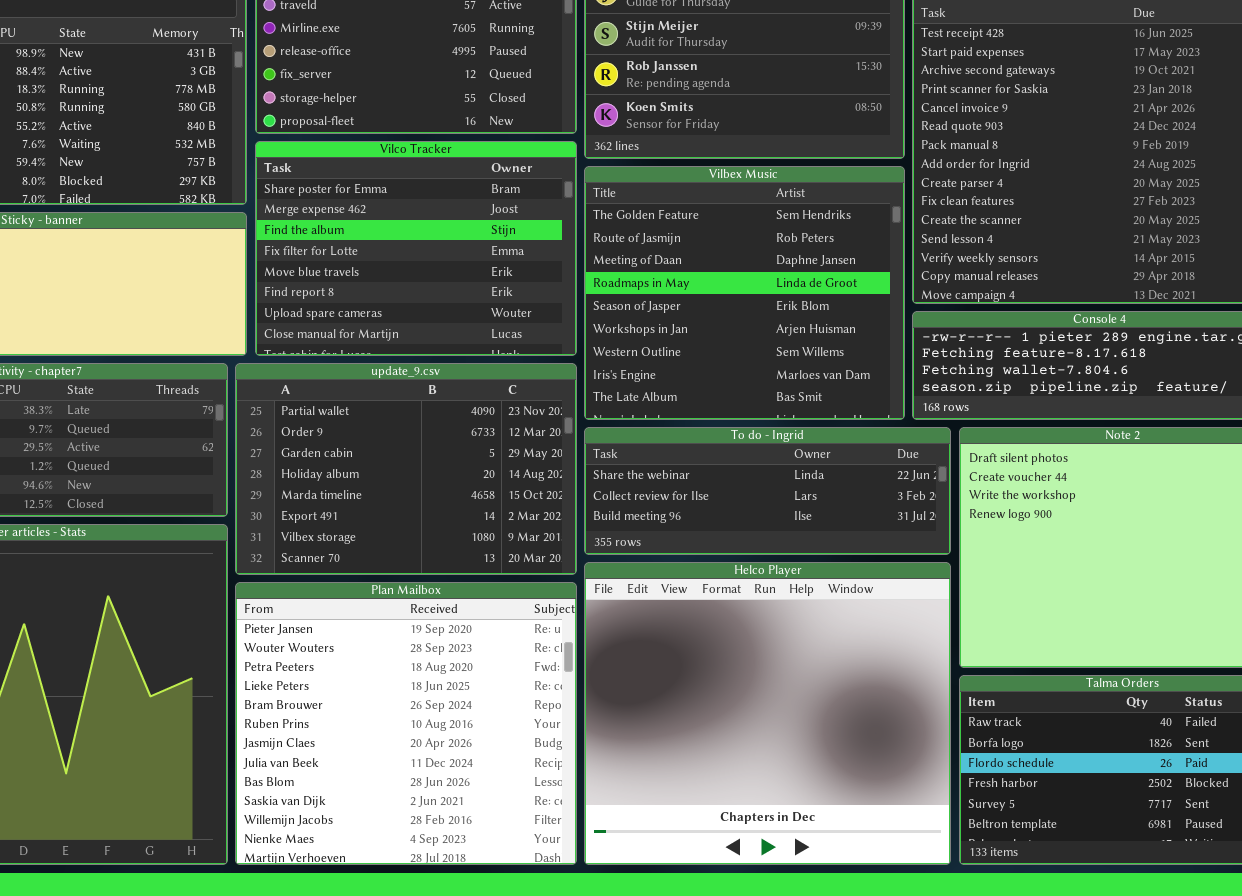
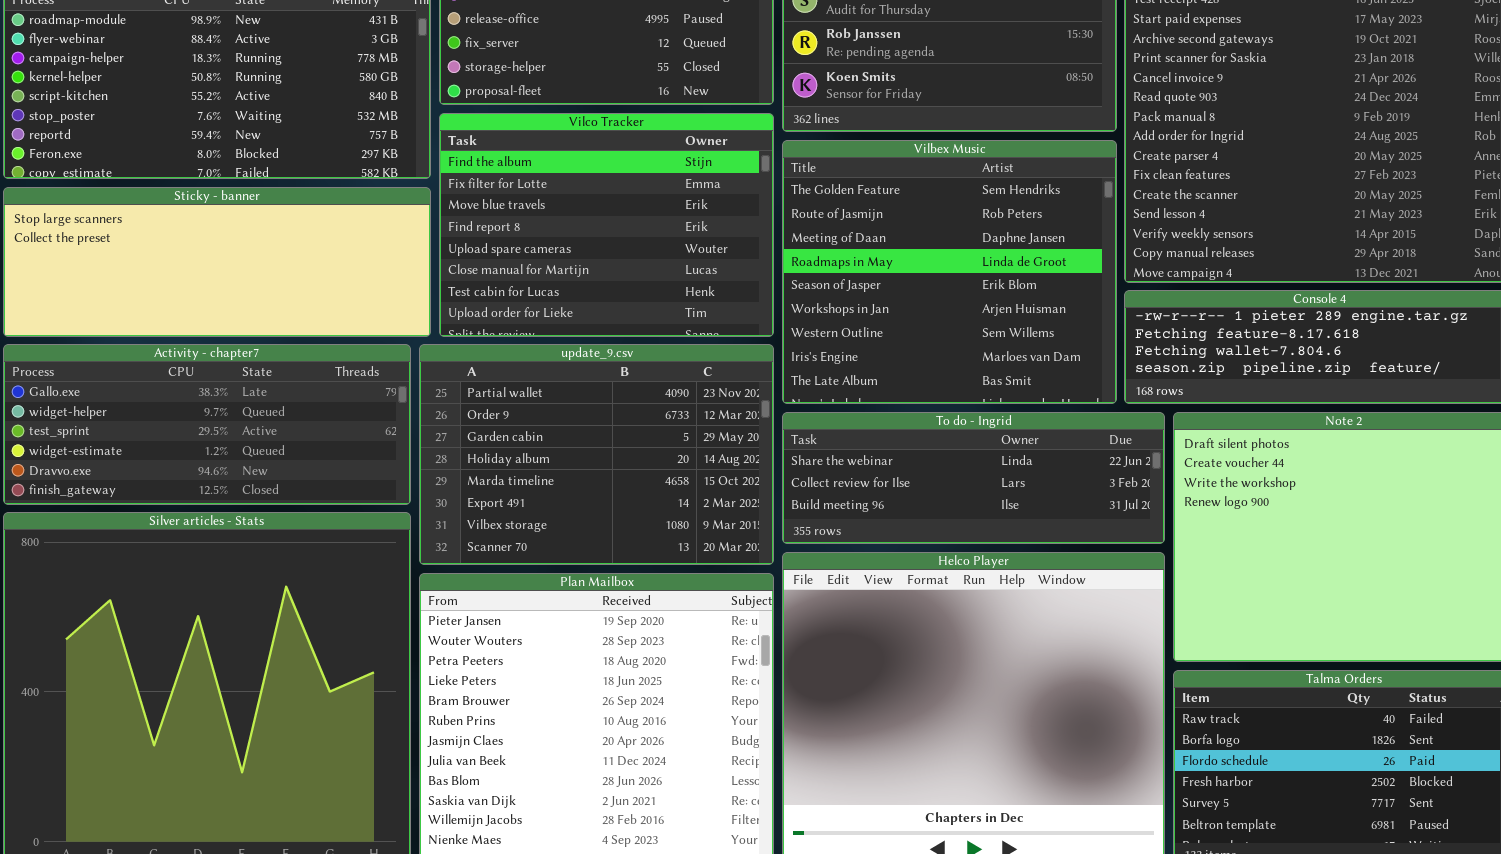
Vilco Tracker: [255,141,577,356] -> [439,113,774,337], scrolled down 2 rows

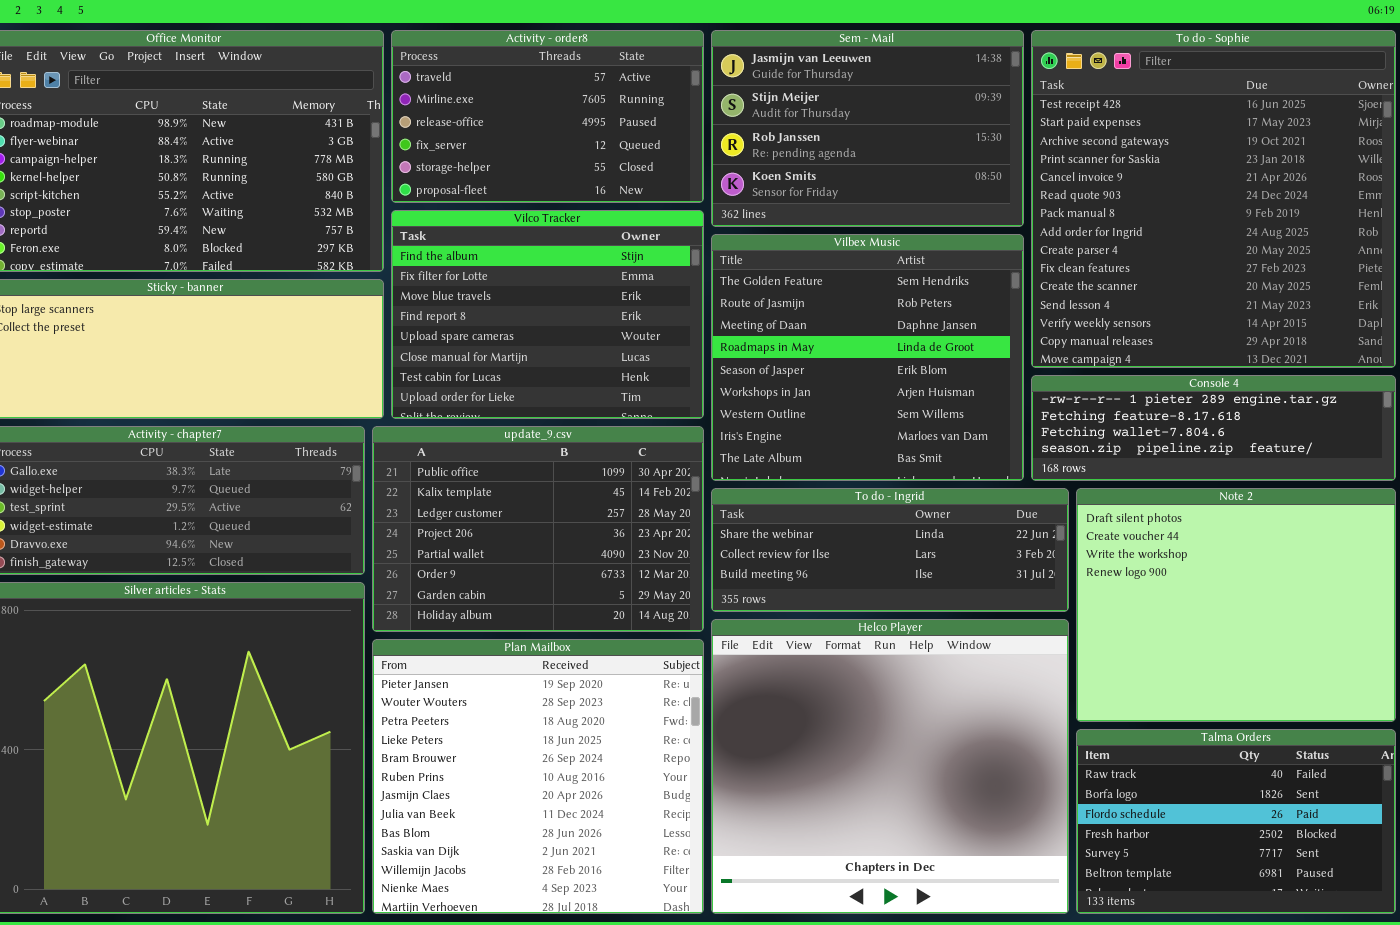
update_9.csv: [419,344,774,565] -> [372,426,704,632], scrolled up 4 rows

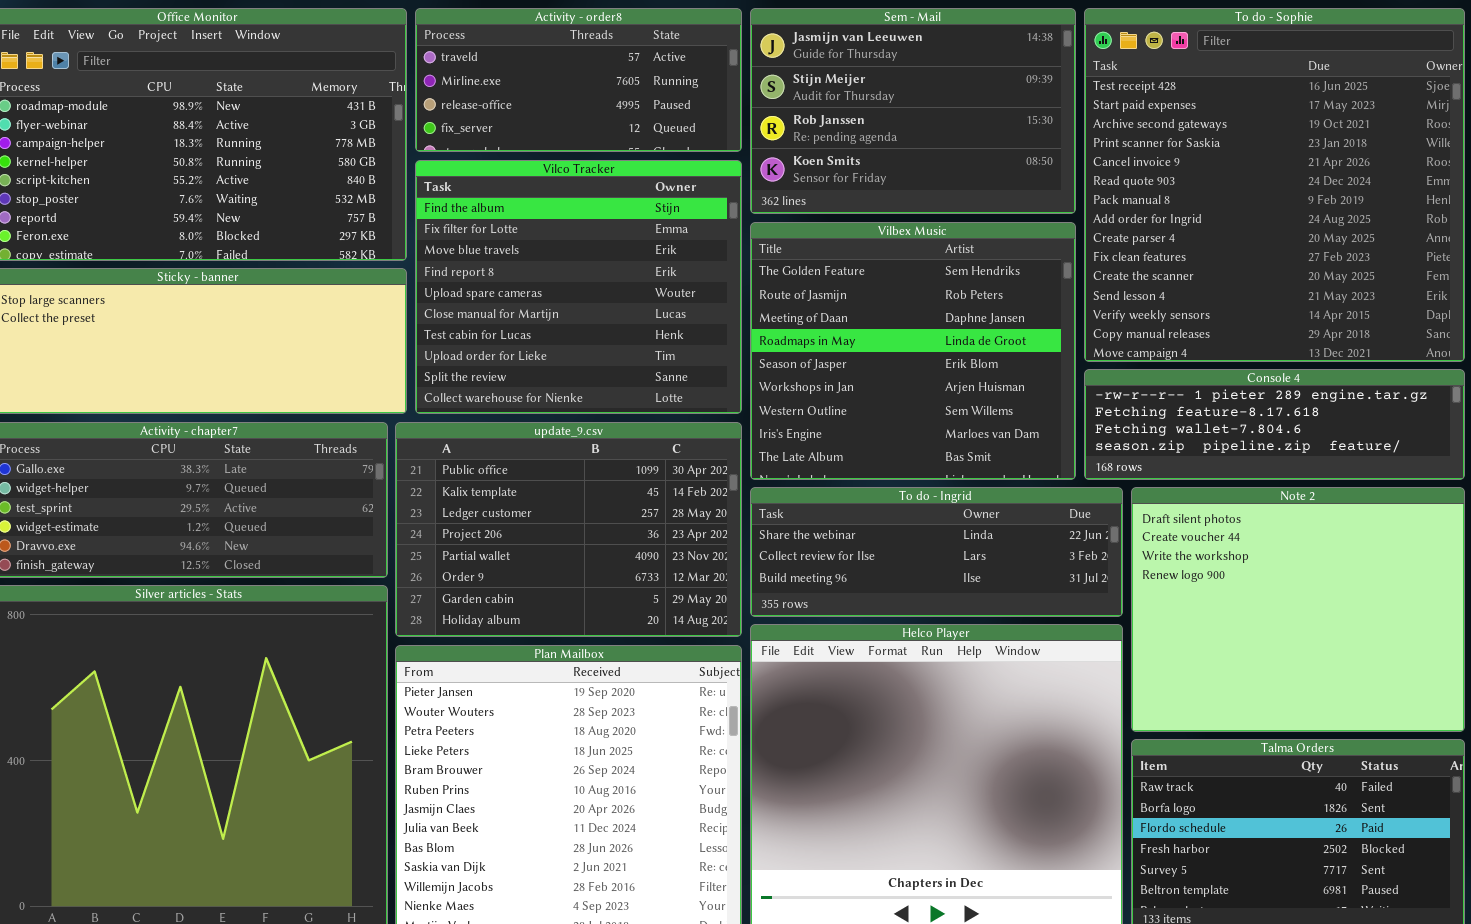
Activity - order8: [391,30,704,203] -> [415,8,742,152], resized
Vilco Tracker: [391,210,704,419] -> [415,160,742,414], resized

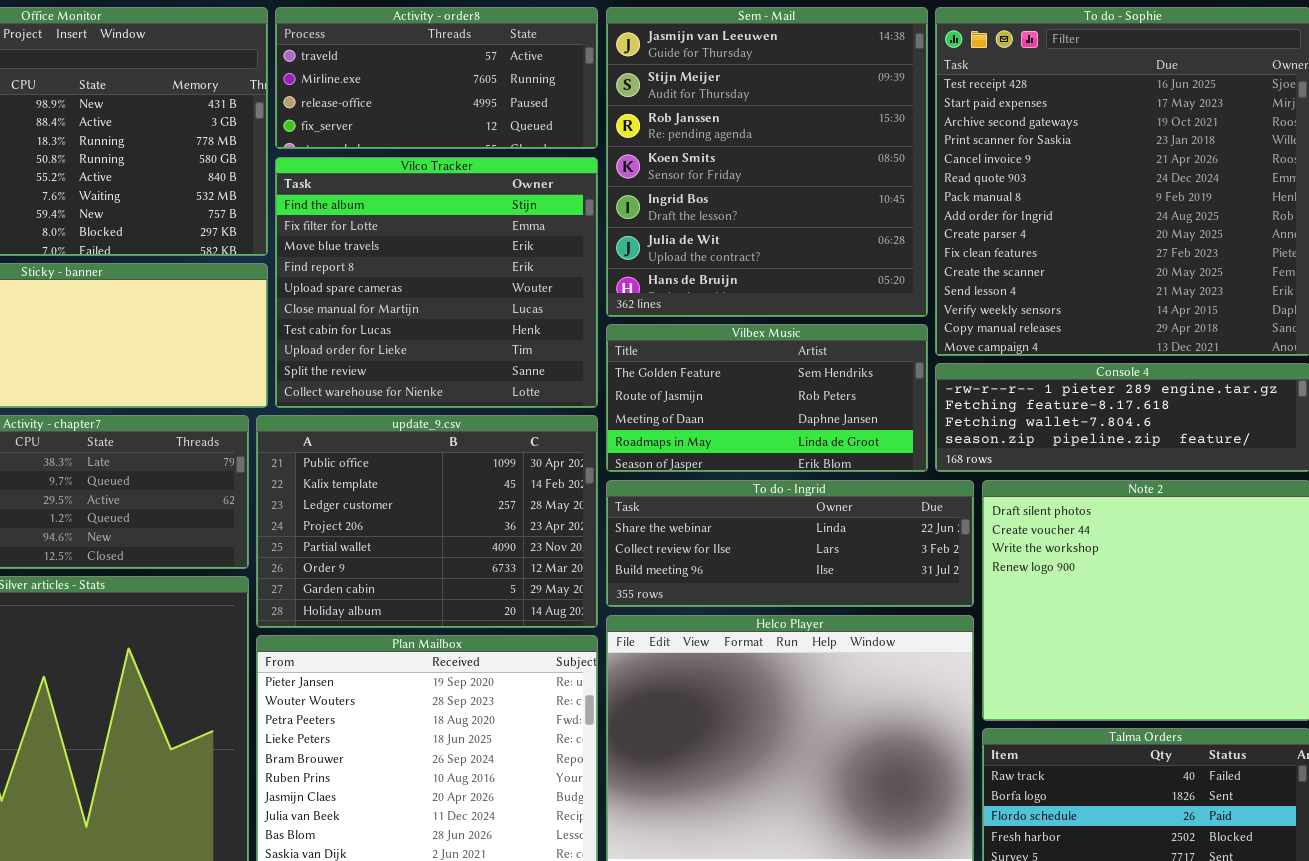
Sem - Mail: [750,8,1076,214] -> [606,7,928,317], resized
Vilbex Music: [750,222,1076,480] -> [606,324,928,472], resized

